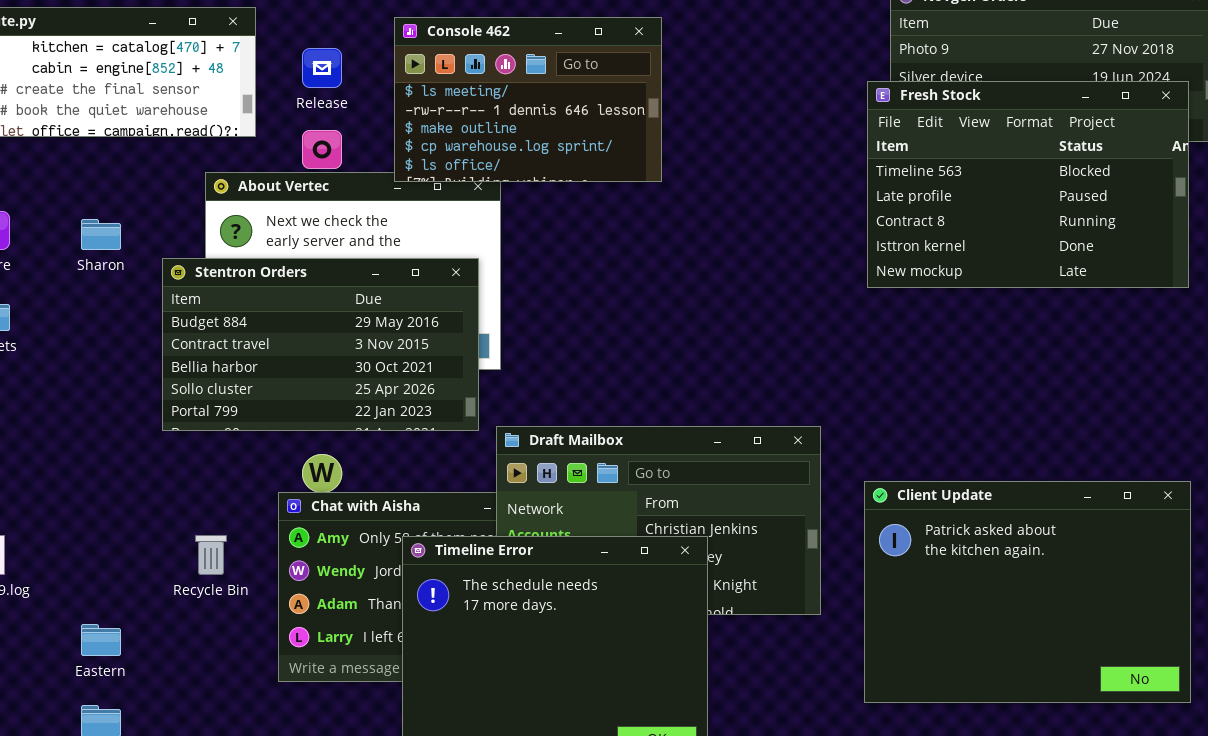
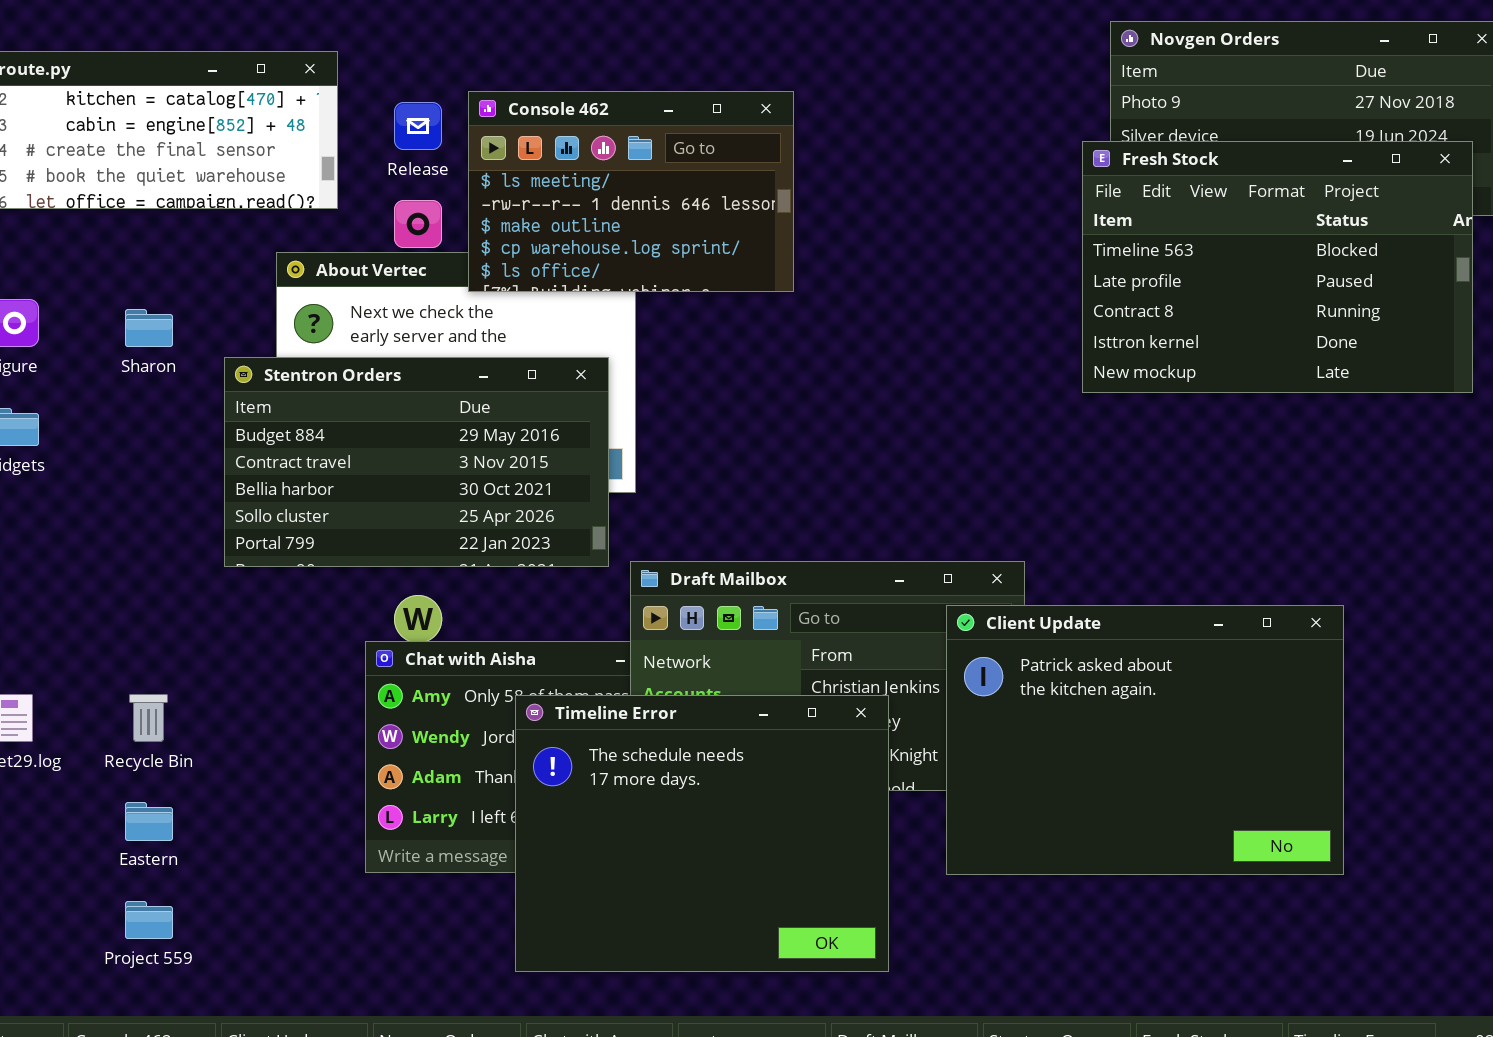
Console 462: [394,17,662,182] -> [468,91,794,292], moved
Client Update: [864,481,1191,703] -> [946,605,1344,875], moved
Recycle Bin: [195,535,227,575] -> [129,694,168,742], moved

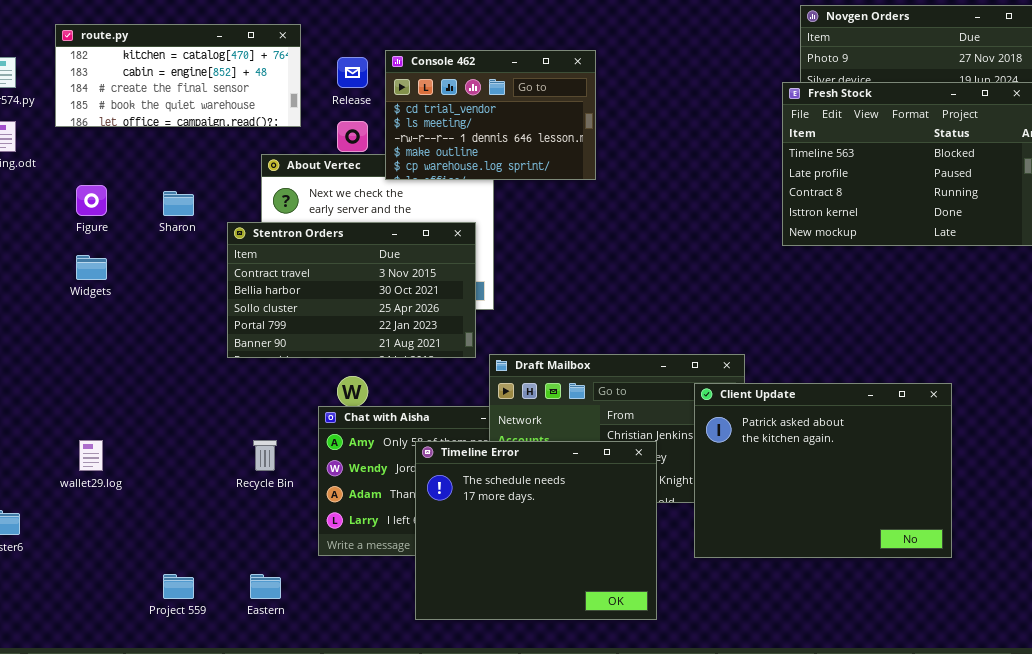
Console 462: [468,91,794,292] -> [385,50,596,180], scrolled up 1 row
Stentron Orders: [224,357,609,567] -> [227,222,476,358], scrolled down 1 row
Recycle Bin: [129,694,168,742] -> [253,440,277,471], moved
Eastern: [125,802,173,841] -> [250,574,281,599], moved

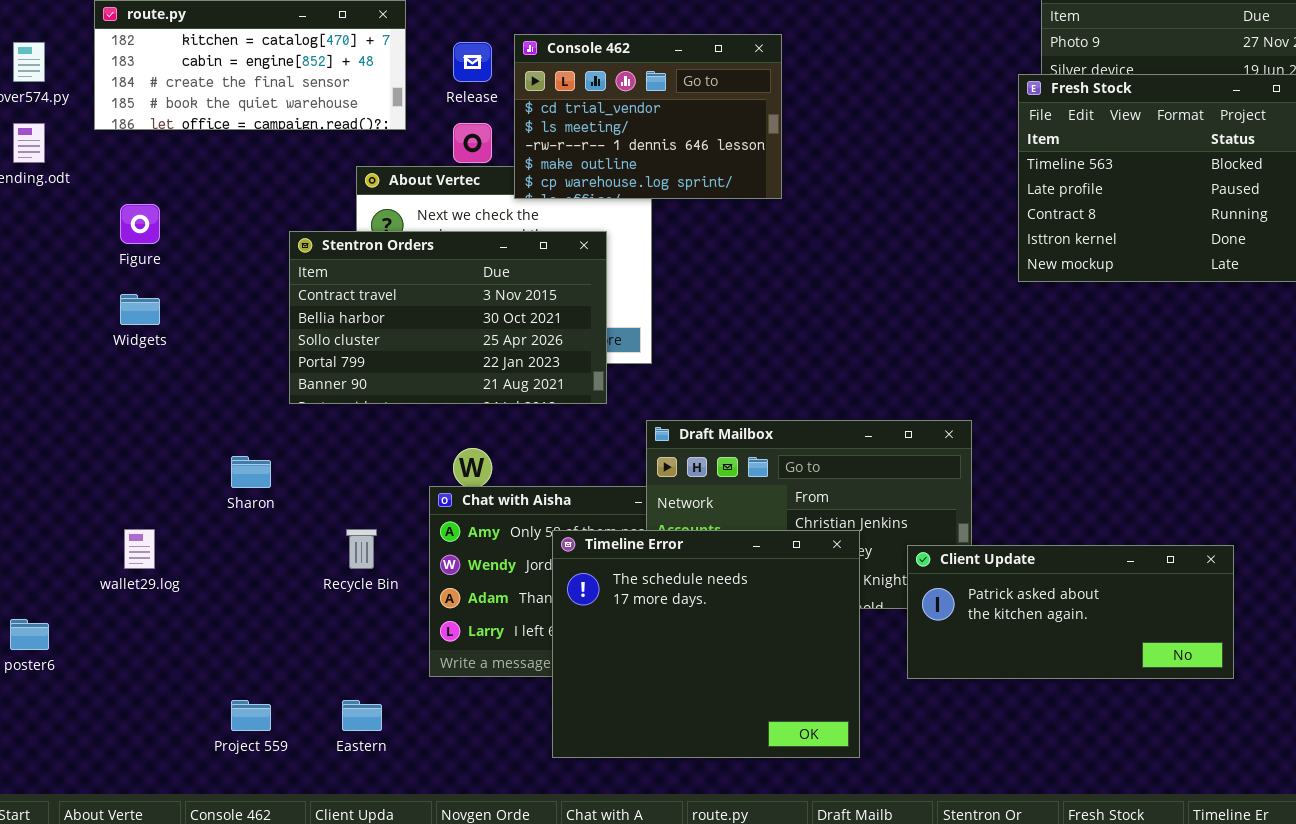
Sharon: [163,191,194,216] -> [231,456,271,488], moved
Stentron Orders: [227,222,476,358] -> [289,231,607,404], moved
Client Update: [694,383,952,558] -> [907,545,1234,679], resized

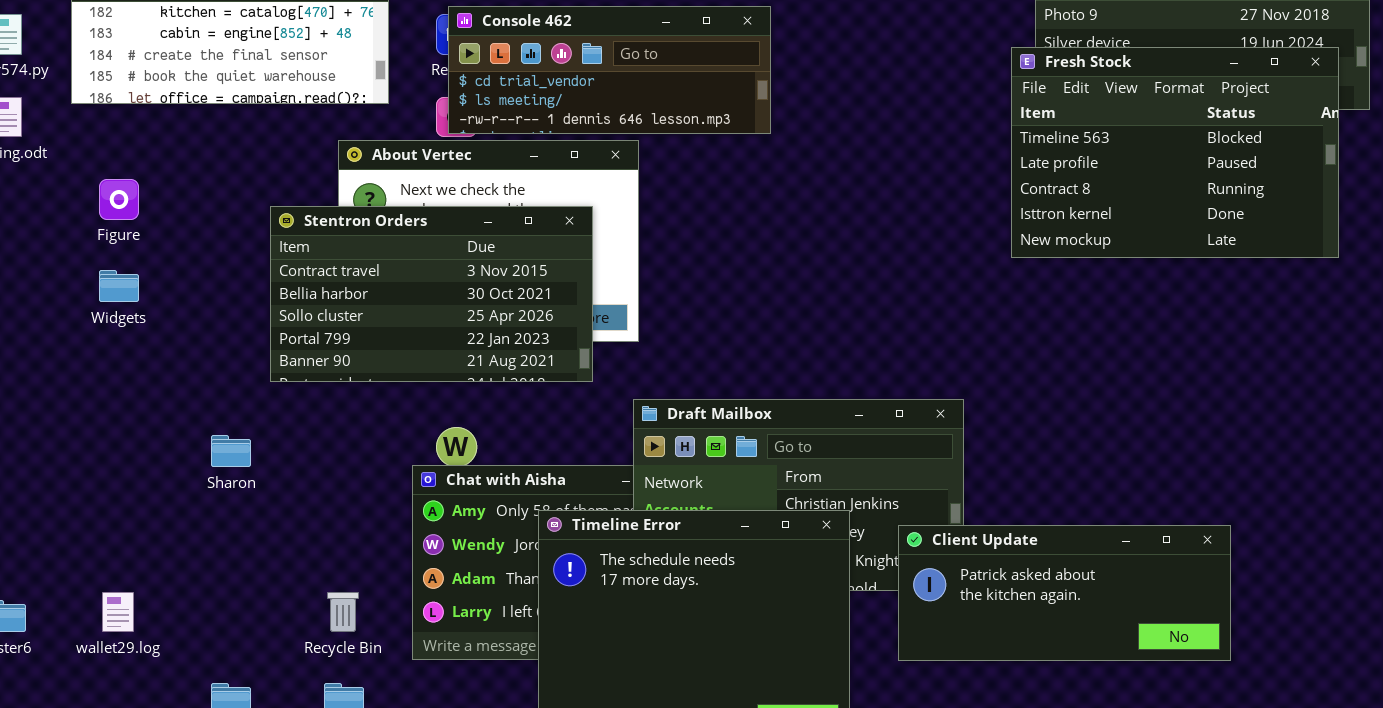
Console 462: [514,34,782,199] -> [448,6,771,134], resized
wallet29.log: [124,529,155,569] -> [102,592,134,632], moved
Recycle Bin: [346,529,377,569] -> [327,592,359,632], moved

